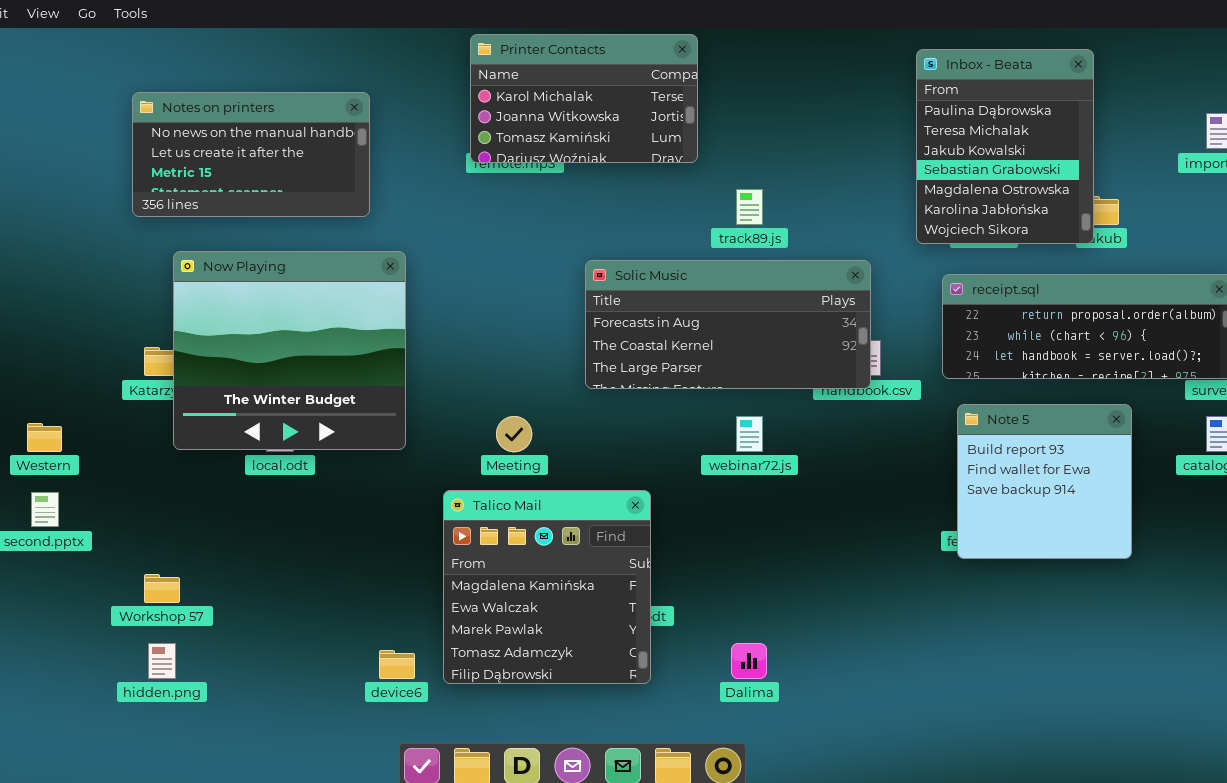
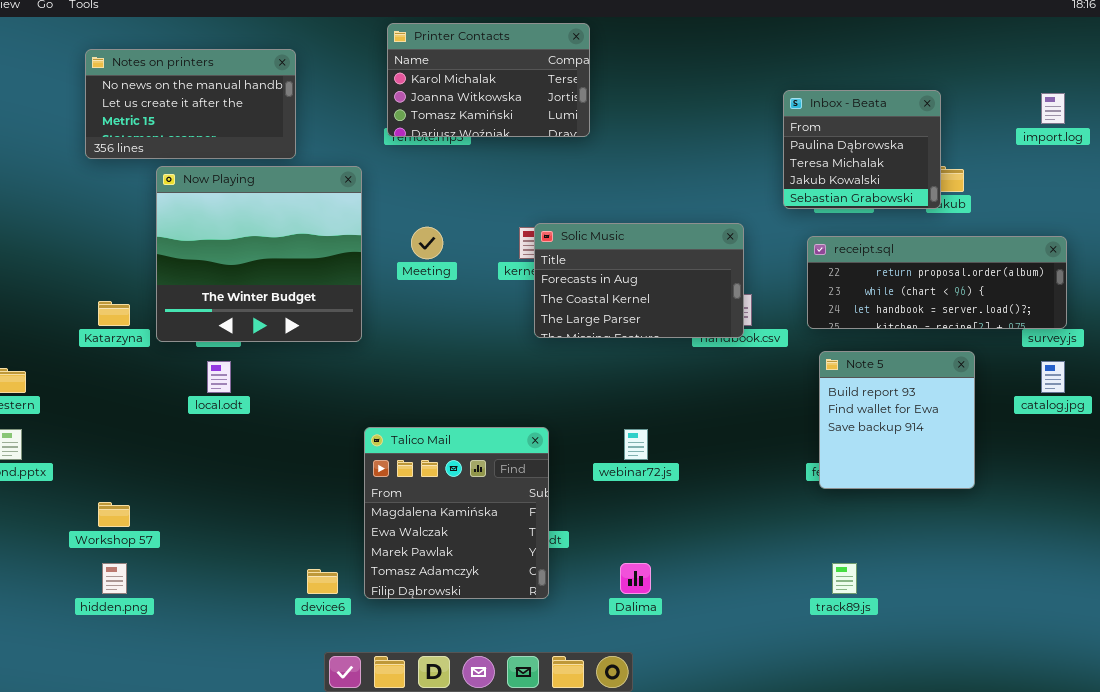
Inbox - Beata: [916,49,1094,244] -> [783,90,941,209], resized
Notes on printers: [132,92,370,217] -> [85,49,296,159], moved
track89.js: [736,189,763,225] -> [832,563,857,594], moved
Now Playing: [173,251,406,450] -> [156,166,362,342], moved
Solic Music: [585,260,871,389] -> [534,223,744,338], resized
Meeting: [496,416,532,452] -> [411,227,443,259], moved
webinar72.js: [736,416,763,452] -> [624,429,648,460], moved

